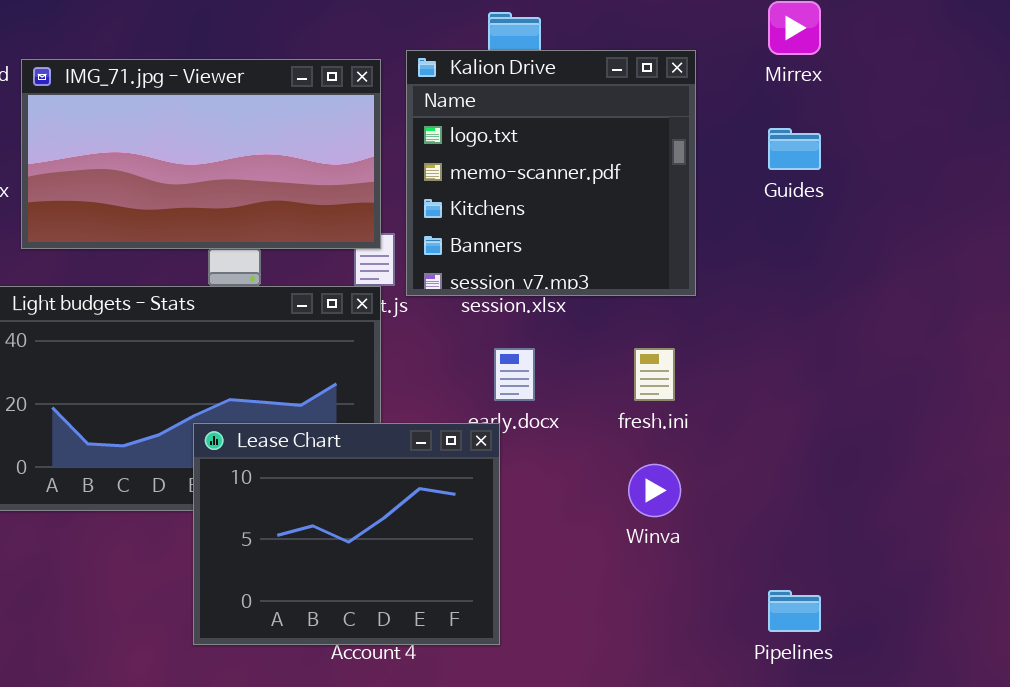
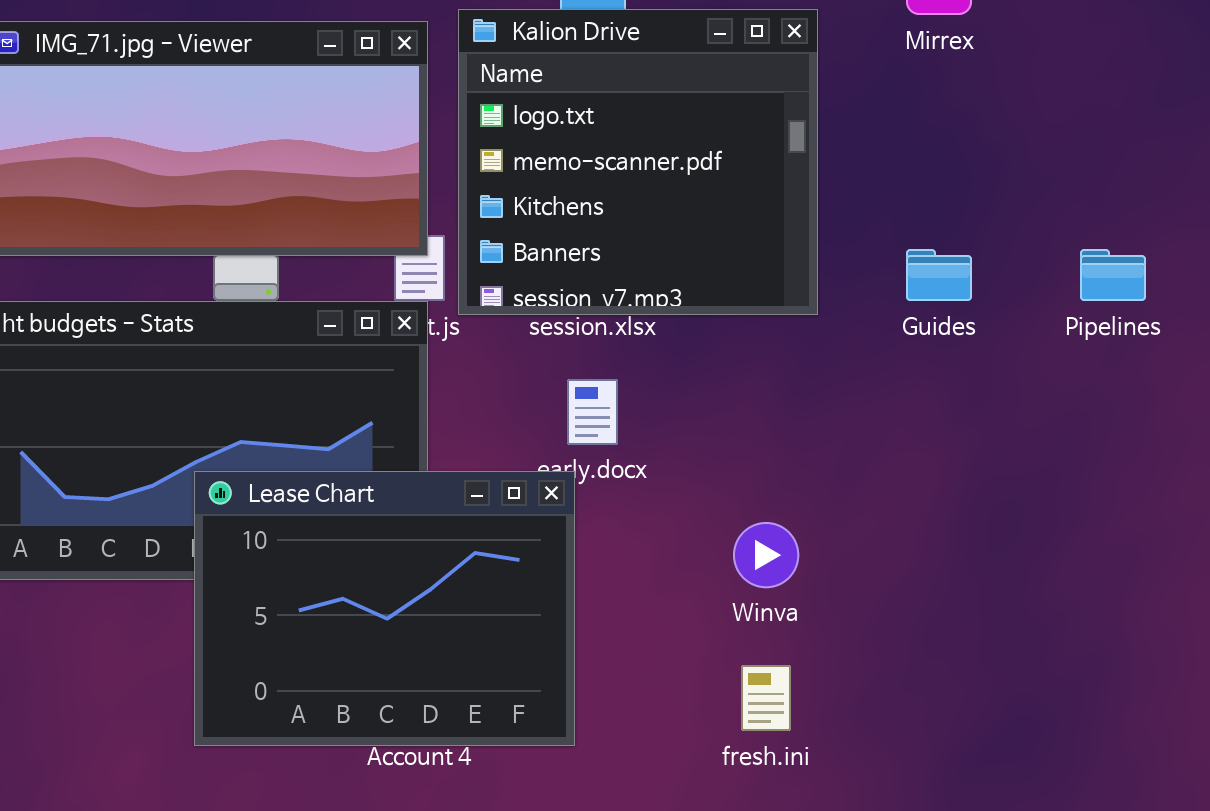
Guides: [768,128,821,170] -> [906,249,972,301], moved
fresh.ini: [634,348,675,401] -> [741,665,791,731], moved
Pipelines: [768,590,821,632] -> [1080,249,1146,301], moved

